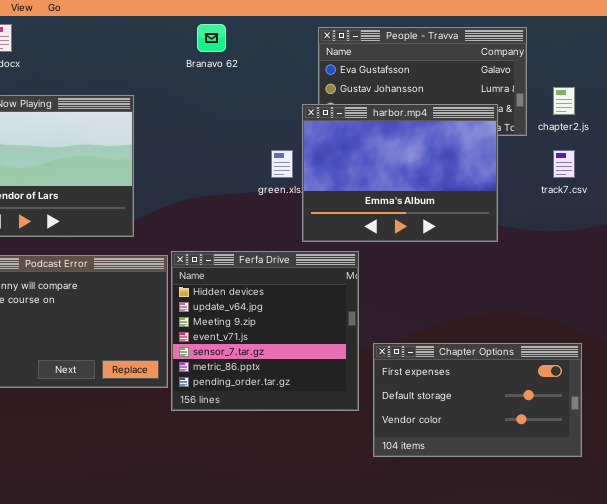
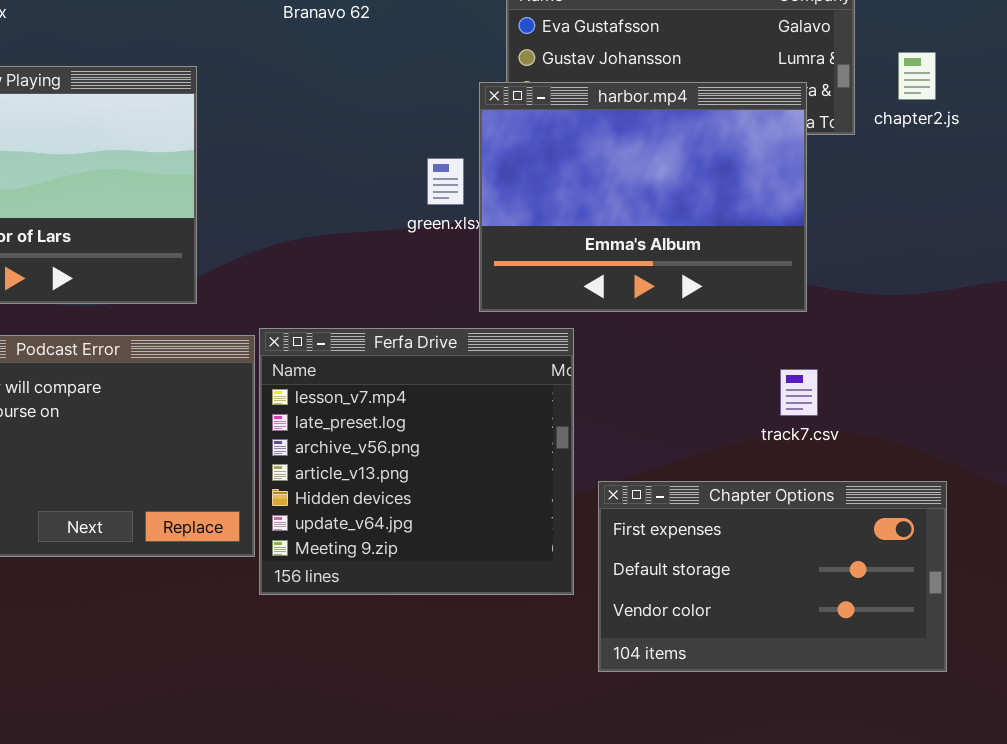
track7.csv: [553,150,575,178] -> [780,369,818,416], moved
Ferfa Drive: [171,251,359,411] -> [259,328,574,595], scrolled up 4 rows

